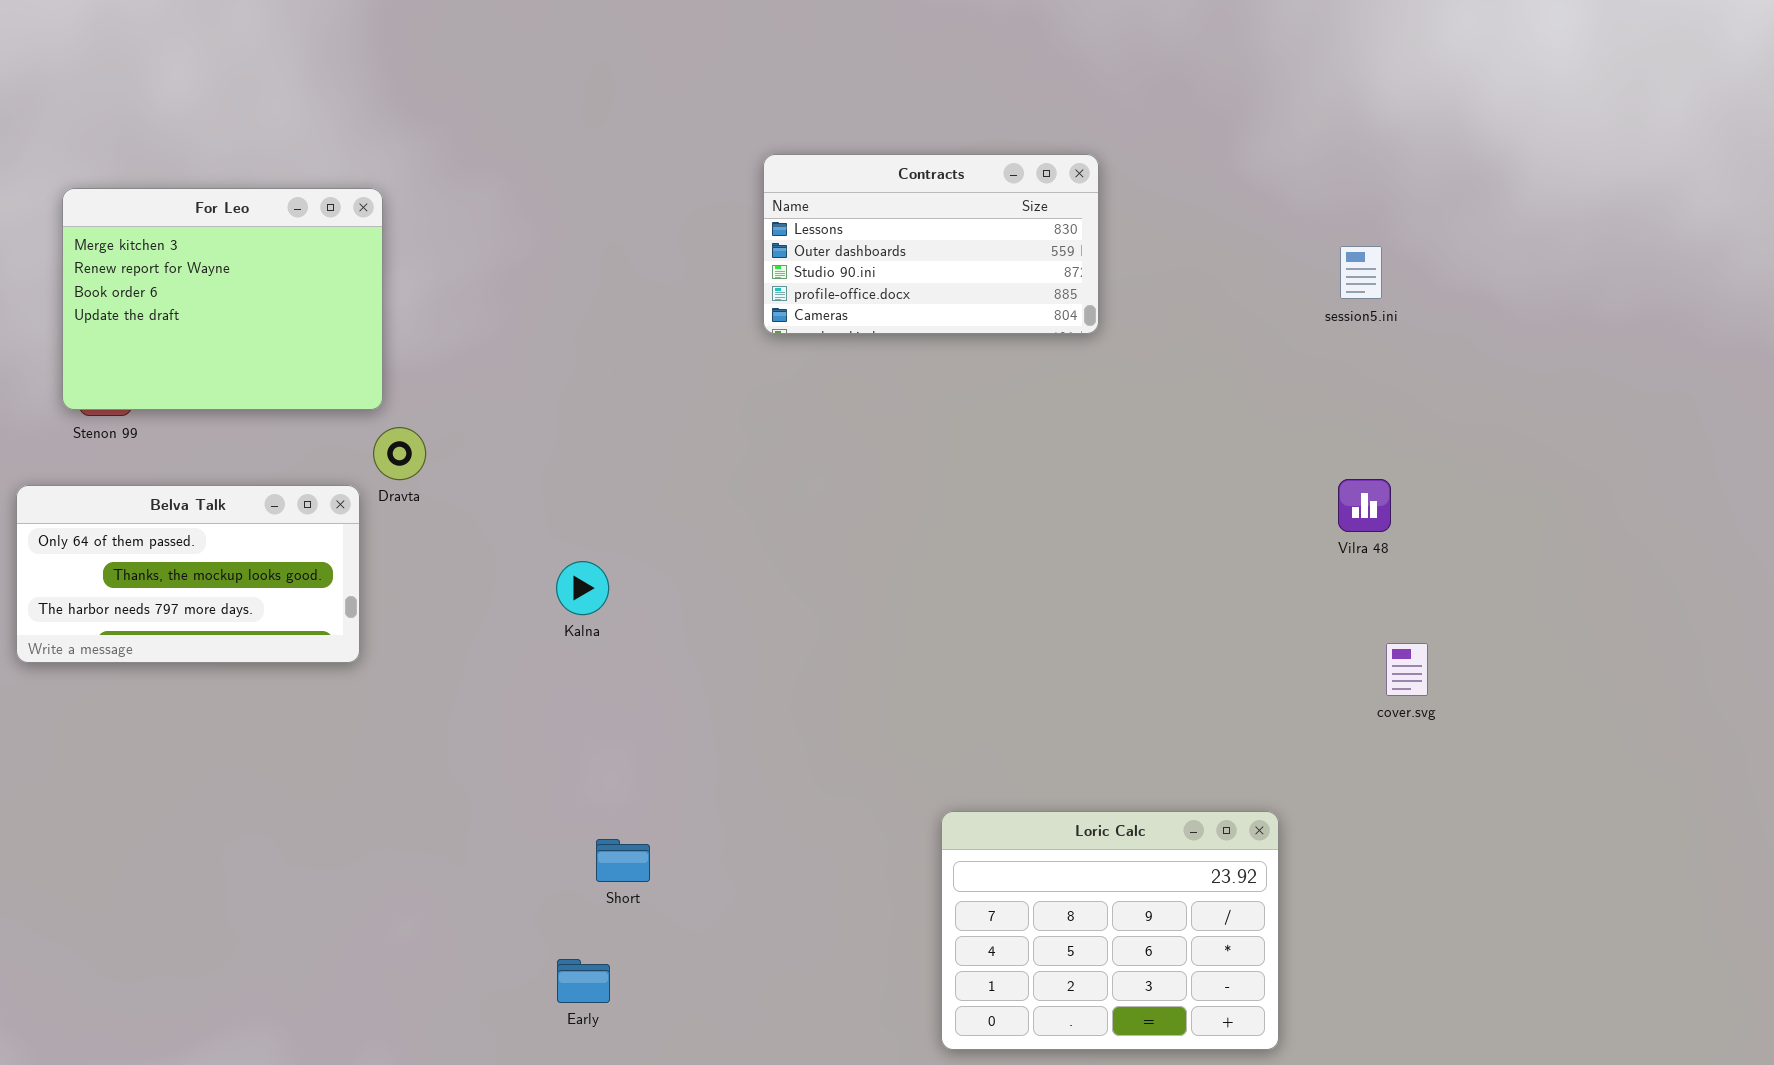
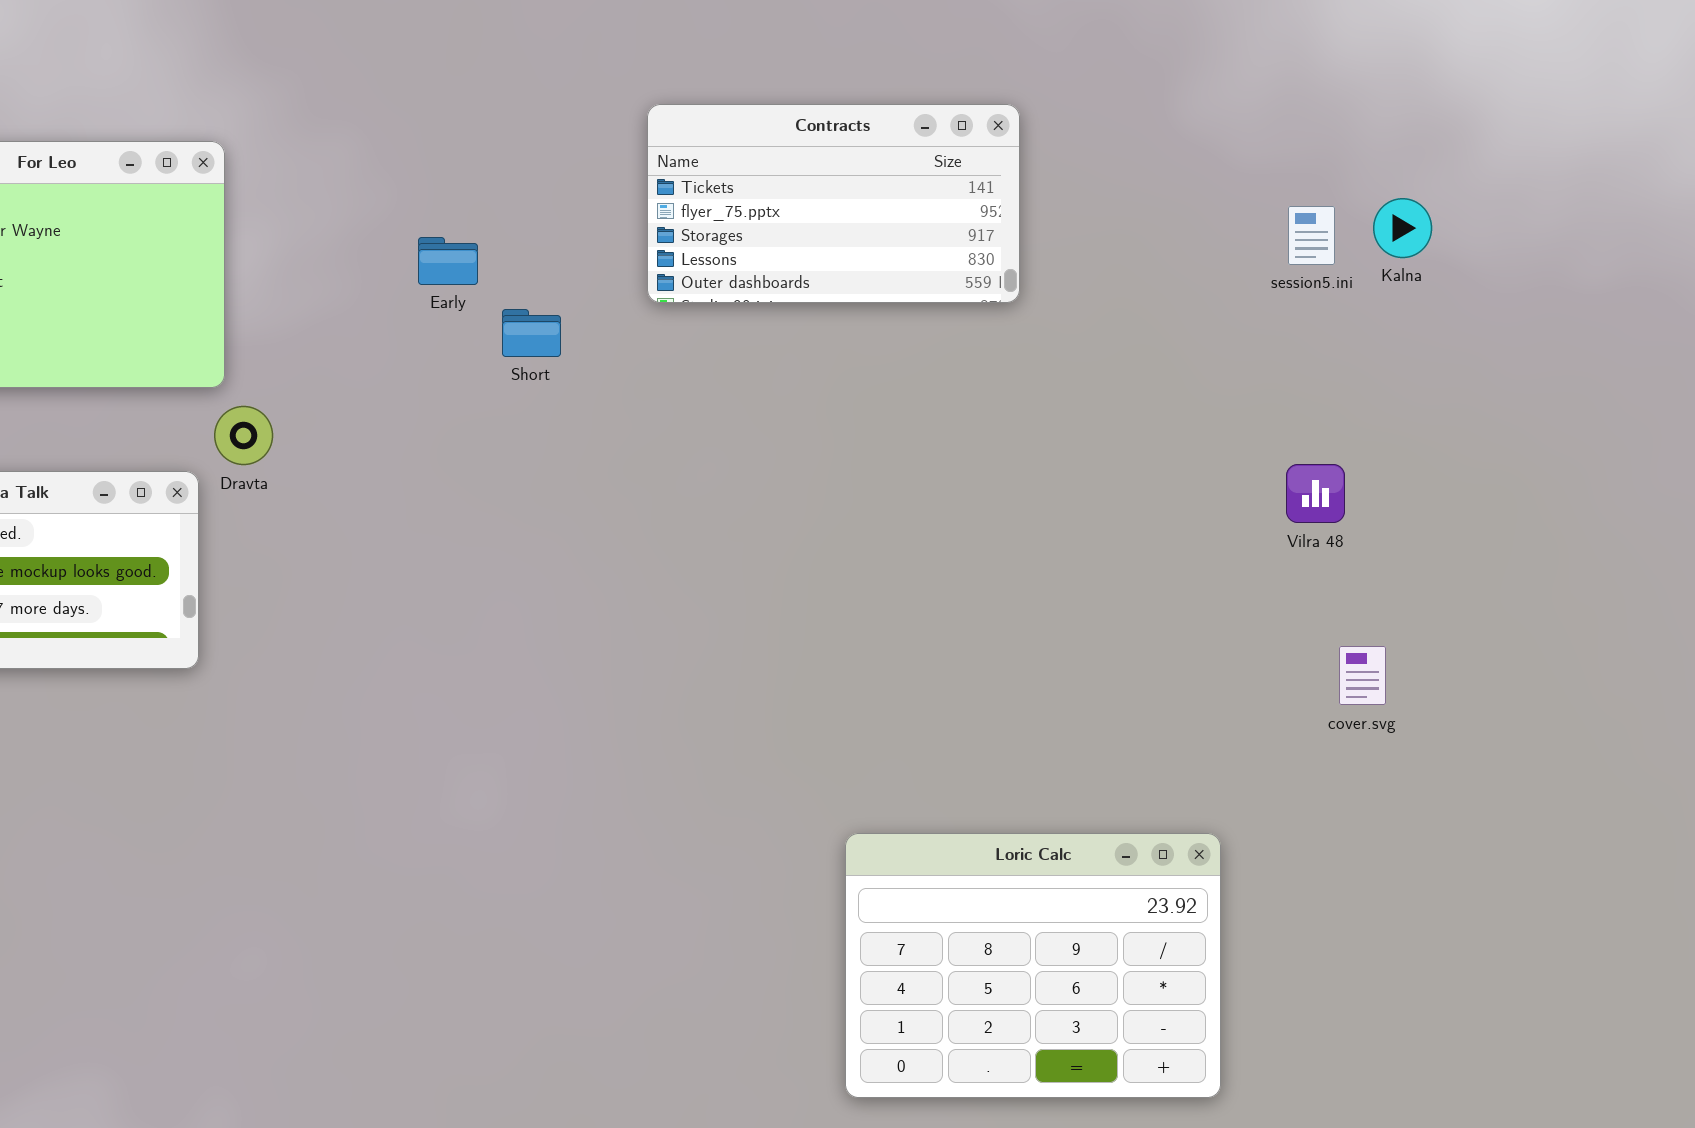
Contracts: [763,154,1099,334] -> [647,104,1020,303], scrolled up 3 rows
Kalna: [556,561,609,615] -> [1373,198,1432,258], moved
Short: [596,839,650,882] -> [502,309,561,357], moved
Early: [557,959,610,1003] -> [418,237,478,285], moved

